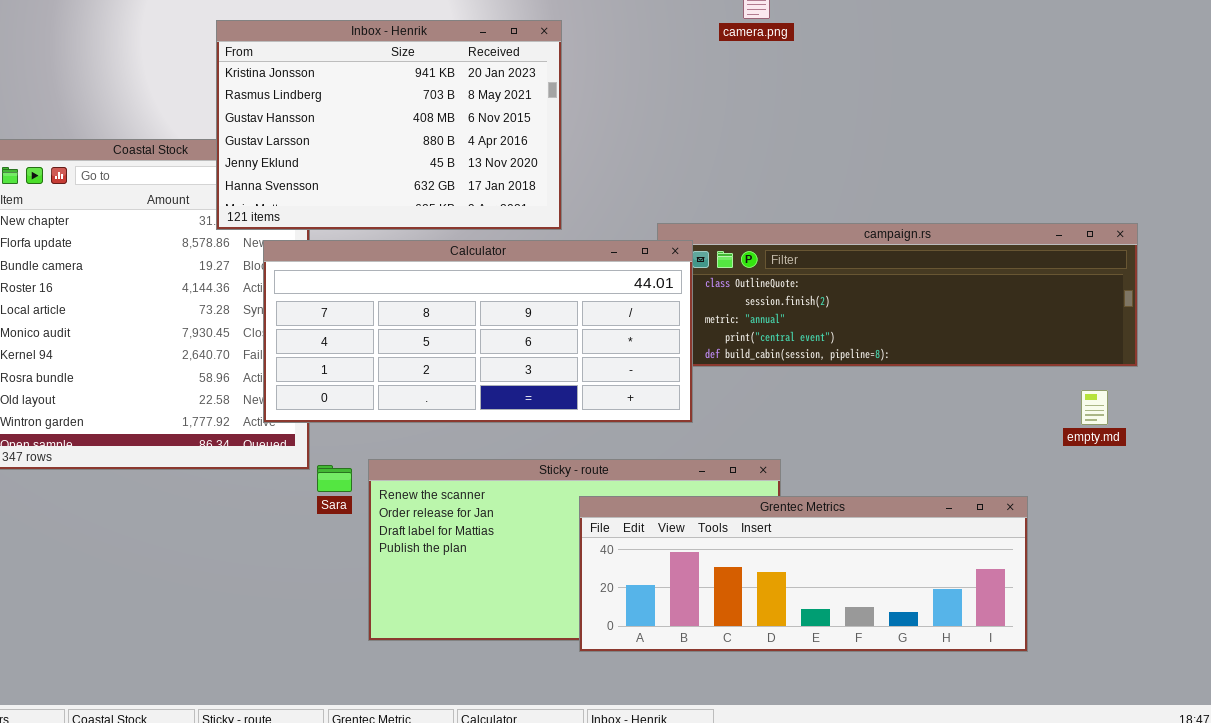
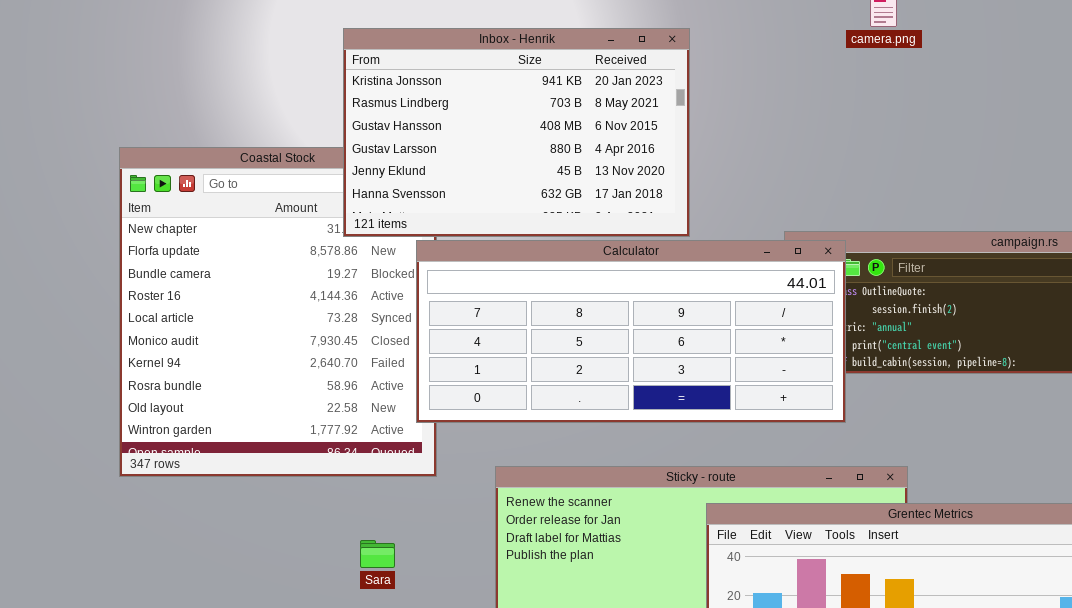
Calculator: [263,240,693,423] -> [416,240,846,423], moved
Sara: [317,465,352,492] -> [360,540,395,568], moved

